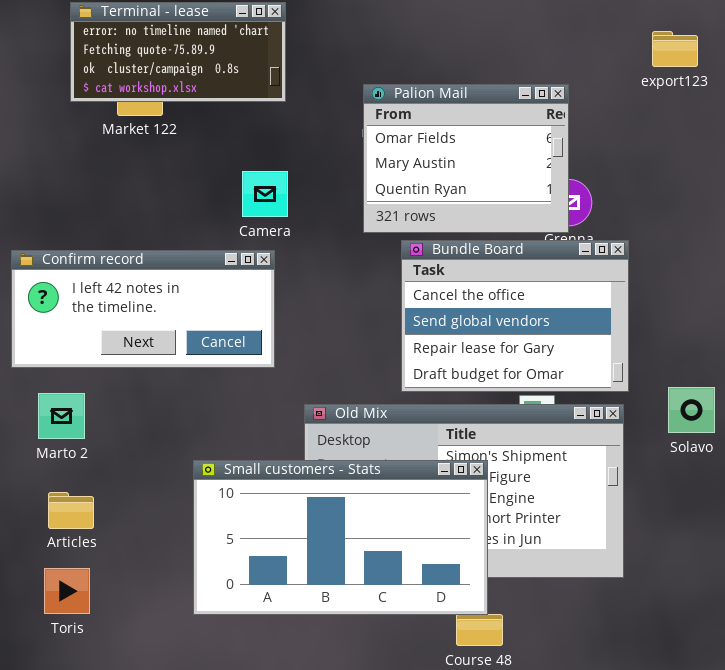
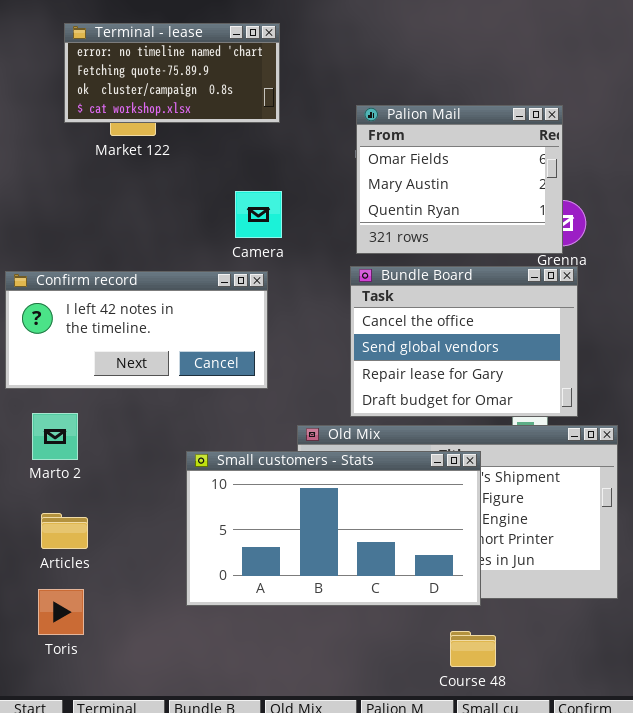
Bundle Board: [401,240,629,392] -> [350,266,578,417], moved
Small customers - Stats: [193,460,488,615] -> [186,451,481,606], moved

